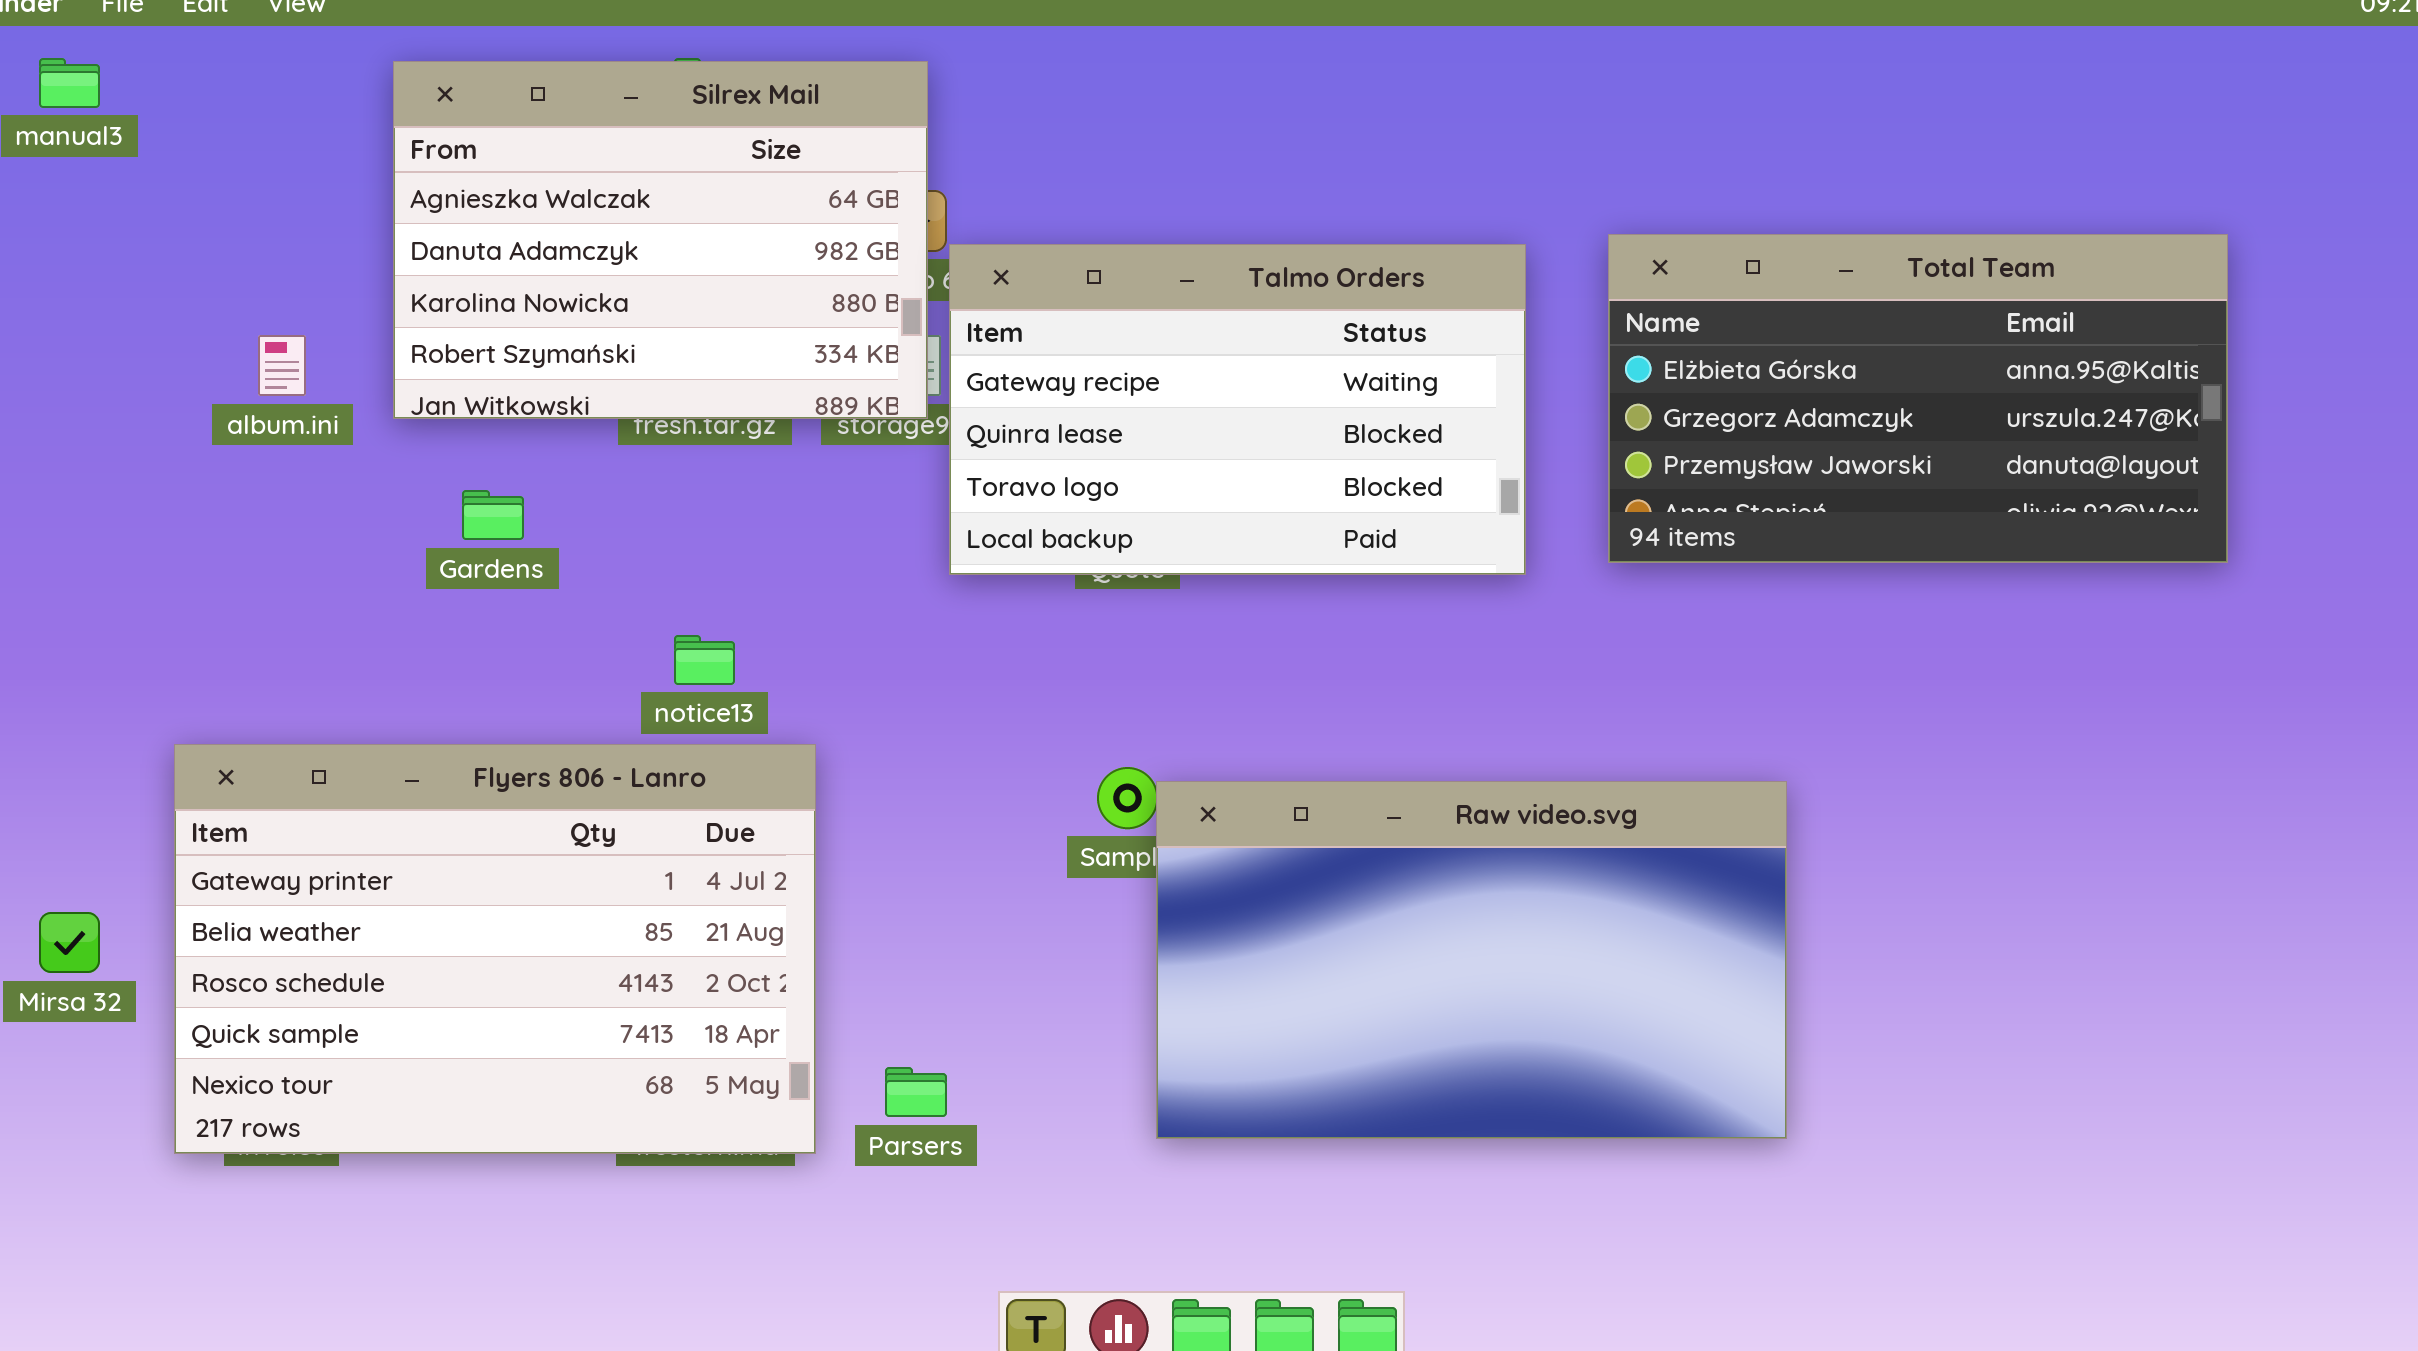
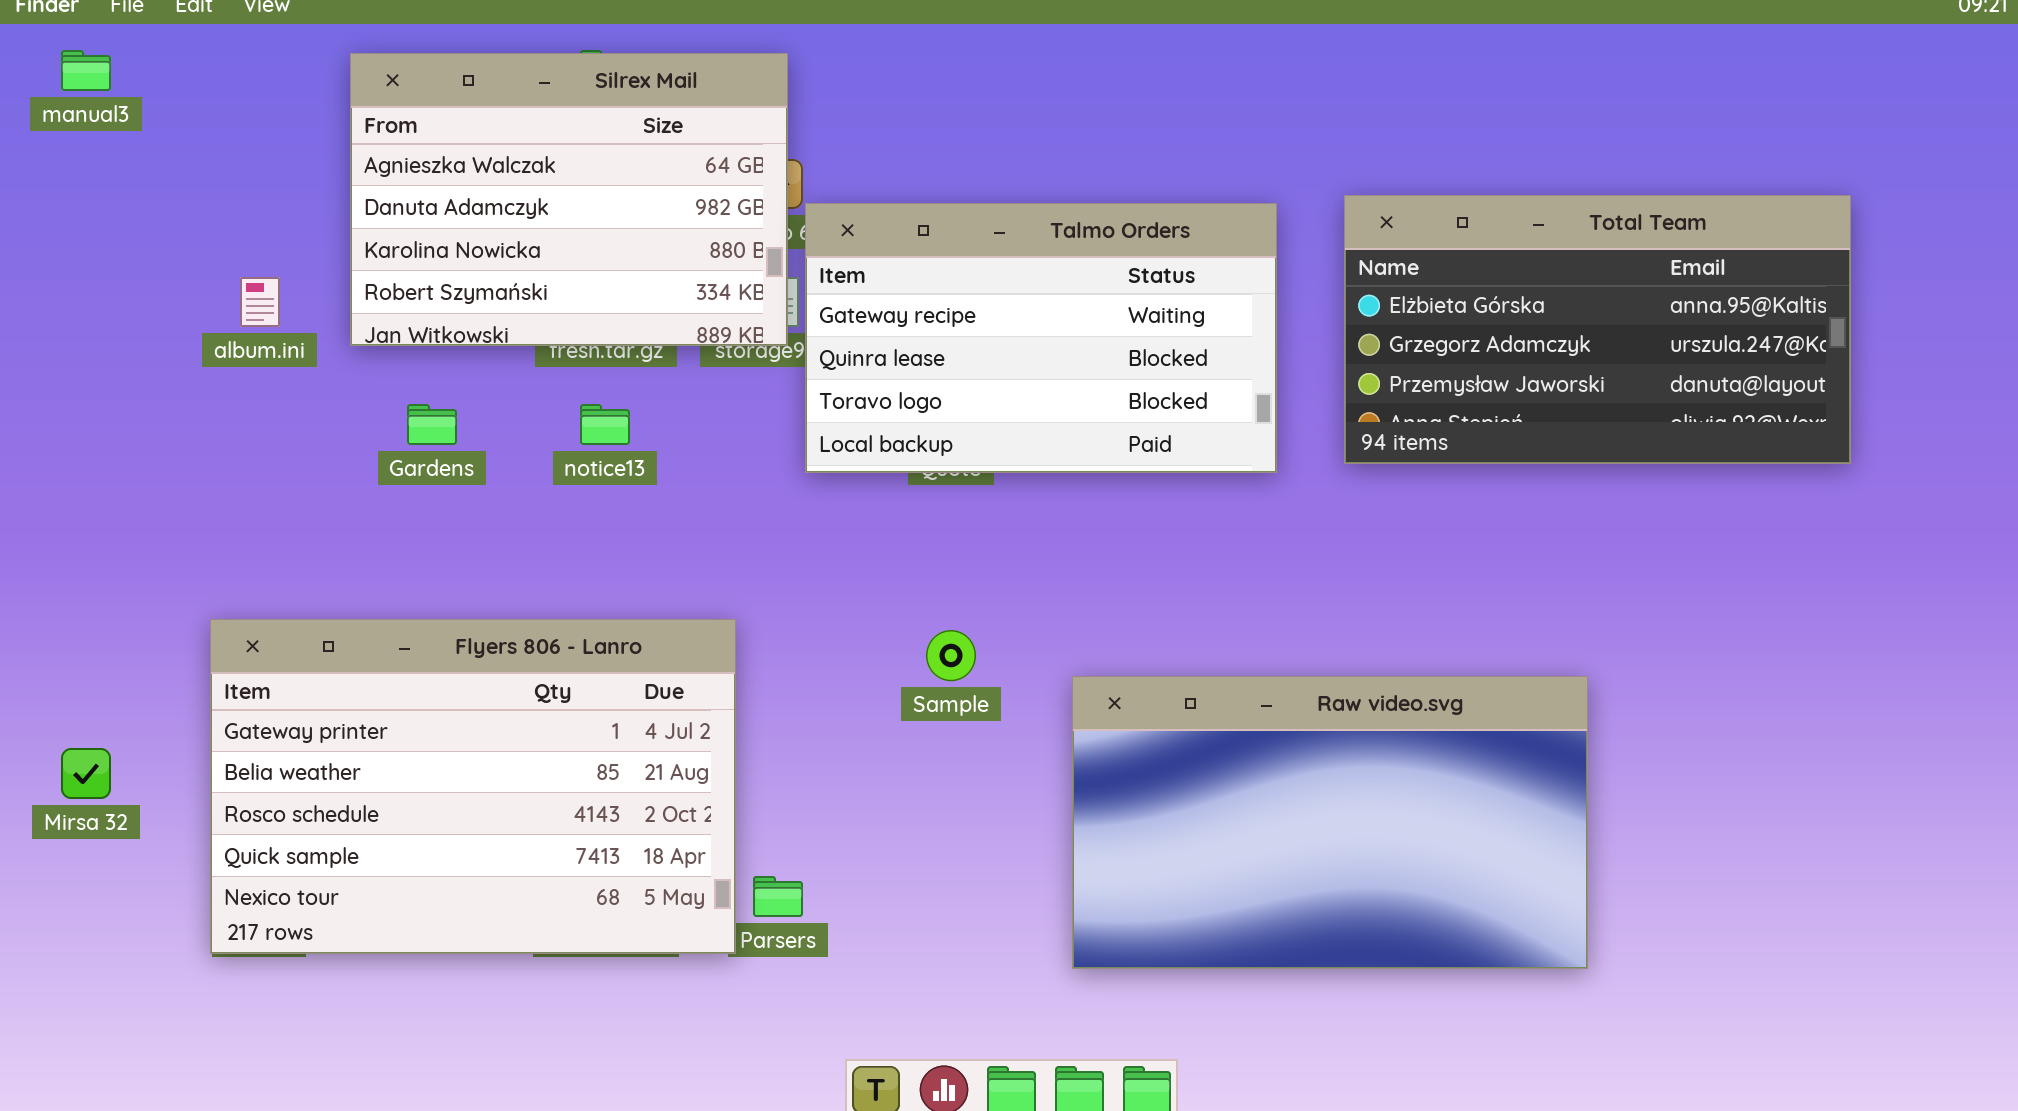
notice13: [674,635,735,685] -> [580,404,630,445], moved
Flyers 806 - Lanro: [174,744,816,1154] -> [210,619,736,954], moved
Raw video.svg: [1156,781,1787,1139] -> [1072,676,1588,969], moved

